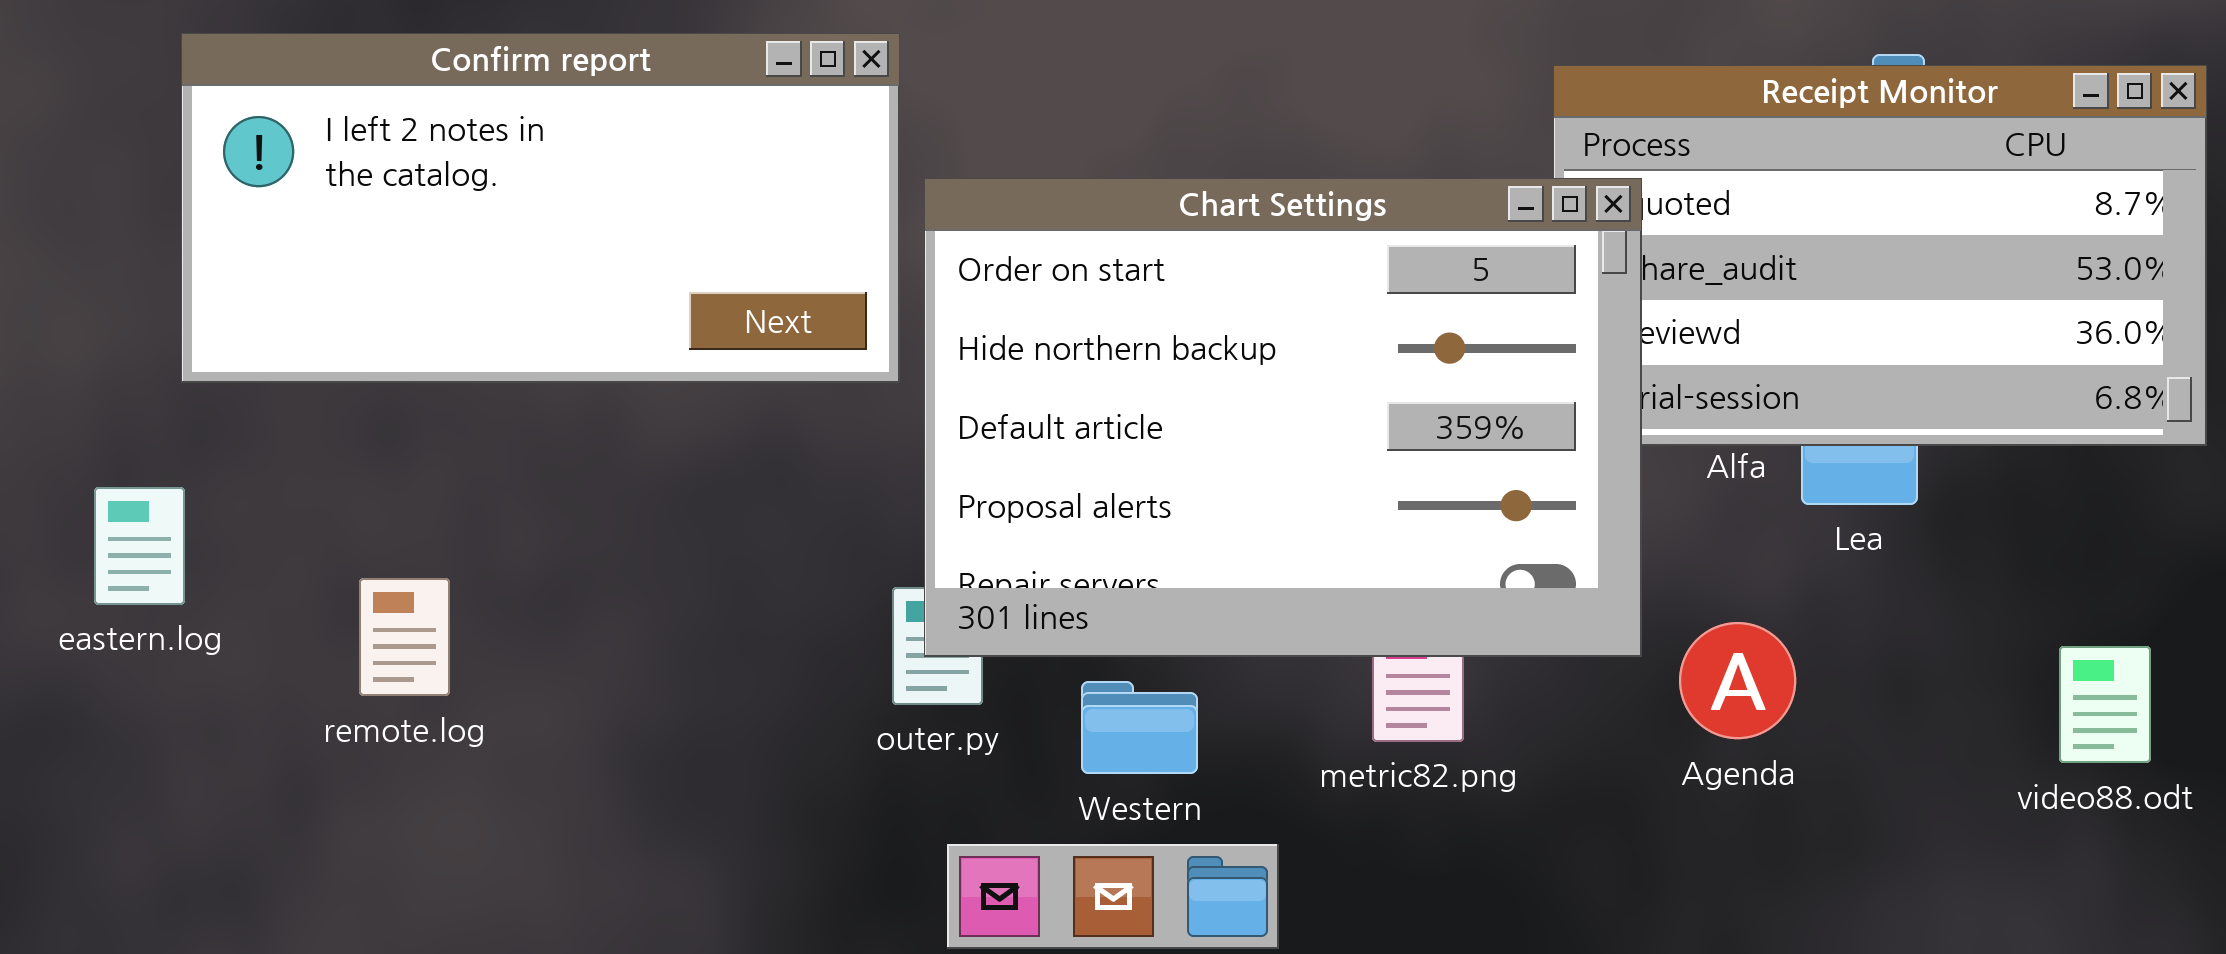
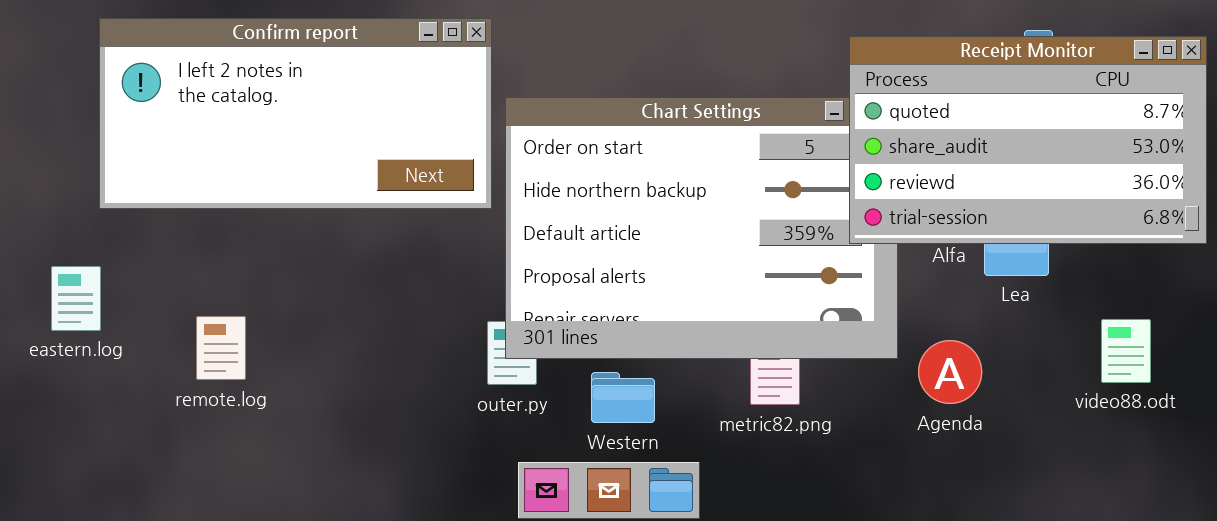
Receipt Monitor: [1553,65,2207,446] -> [849,36,1207,244], raised
video88.odt: [2059,646,2151,763] -> [1101,319,1151,383], moved

